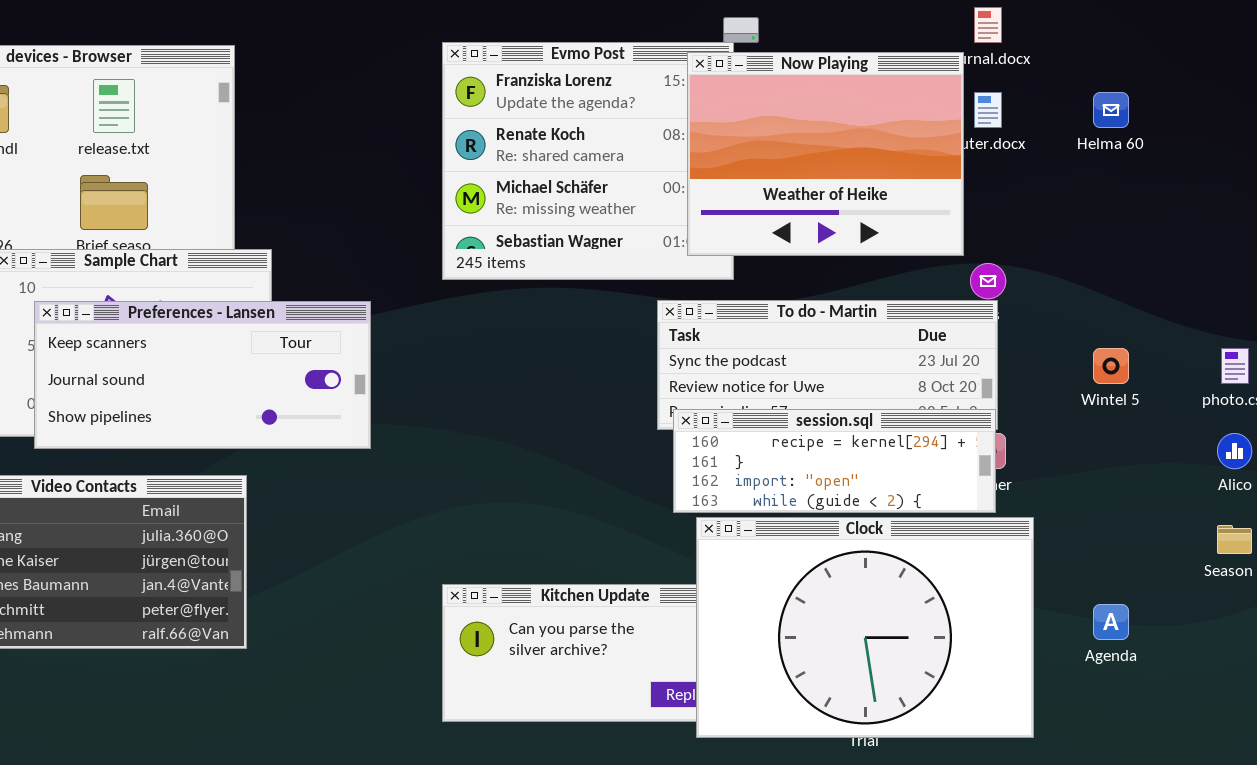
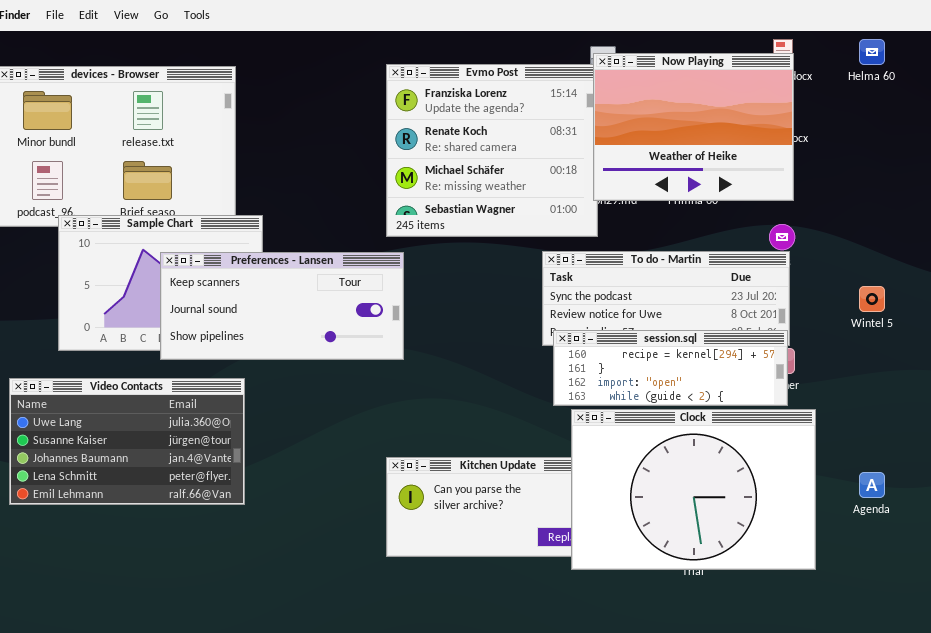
Now Playing: [687,52,964,256] -> [593,53,794,201], moved
Helma 60: [1093,92,1129,128] -> [859,39,885,65], moved
Preferences - Lansen: [34,301,371,449] -> [160,252,404,360], moved

